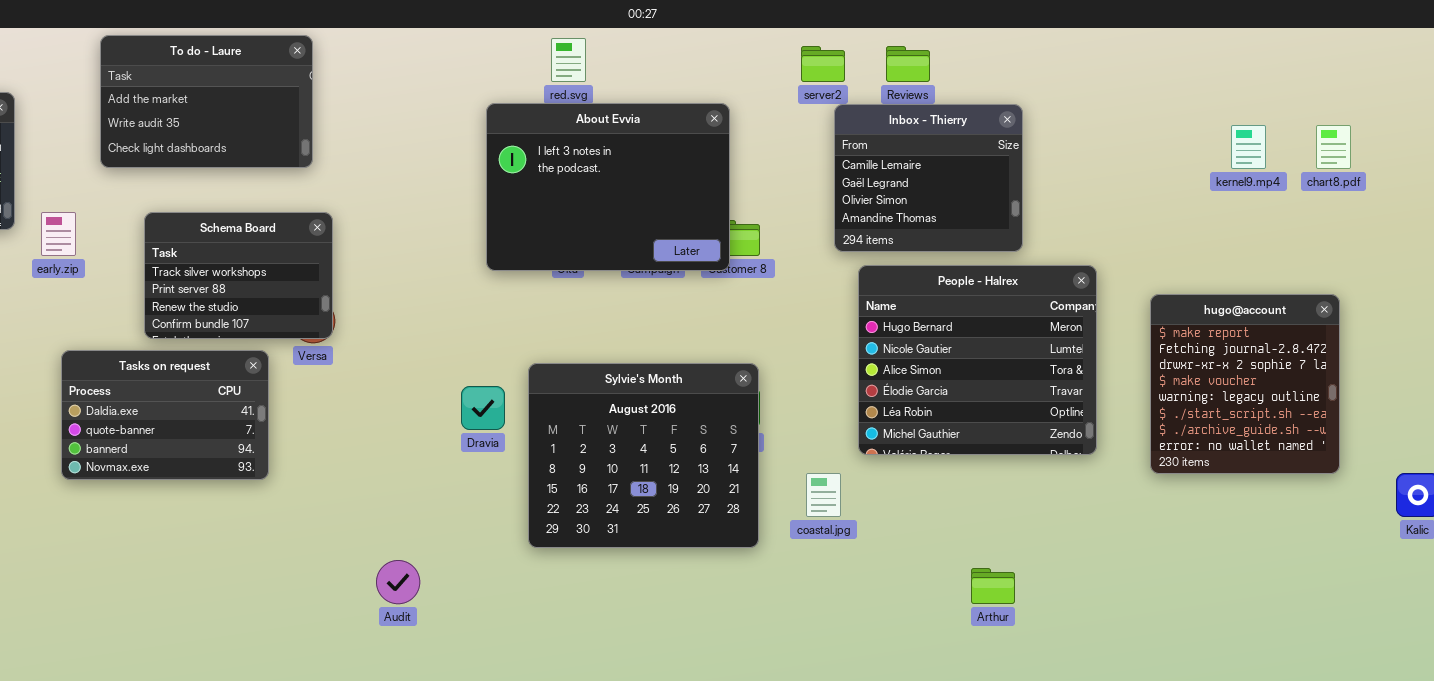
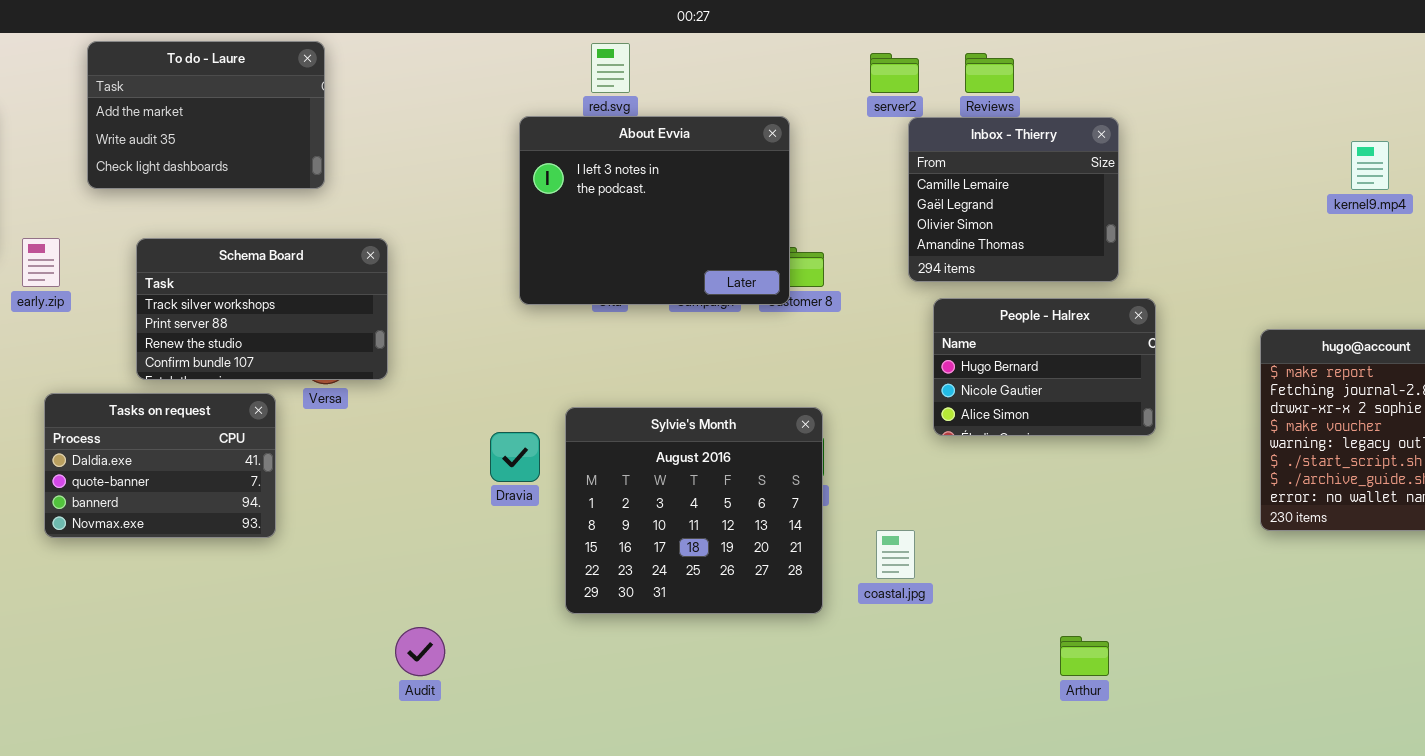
Schema Board: [144,212,333,339] -> [136,238,388,380], resized
People - Halrex: [858,265,1097,455] -> [933,298,1156,436], resized

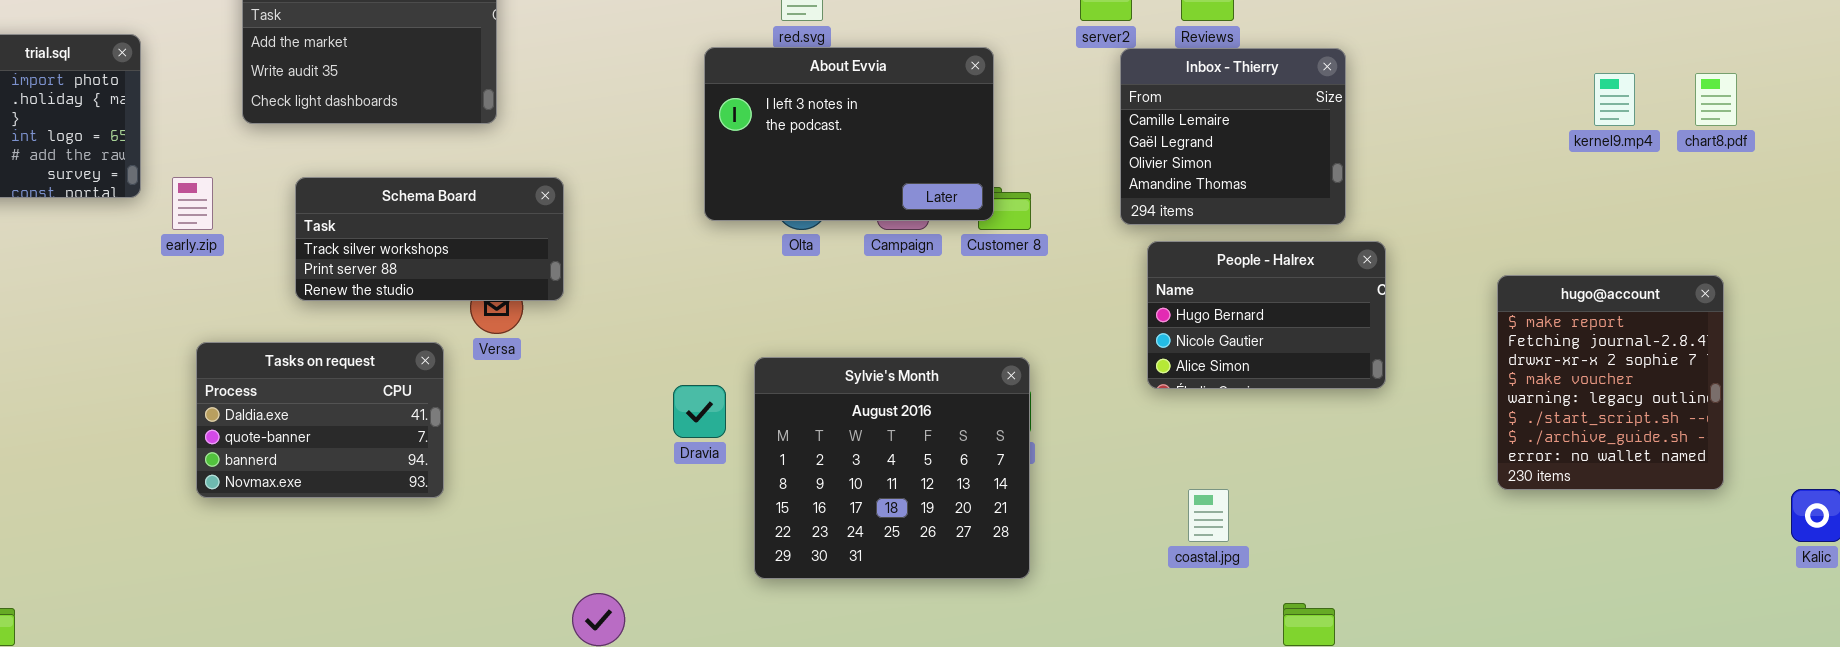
About Evvia: [519,116,790,305] -> [704,47,994,221], resized
Schema Board: [136,238,388,380] -> [295,177,564,301], resized
coastal.jpg: [876,530,915,579] -> [1188,489,1229,542], moved

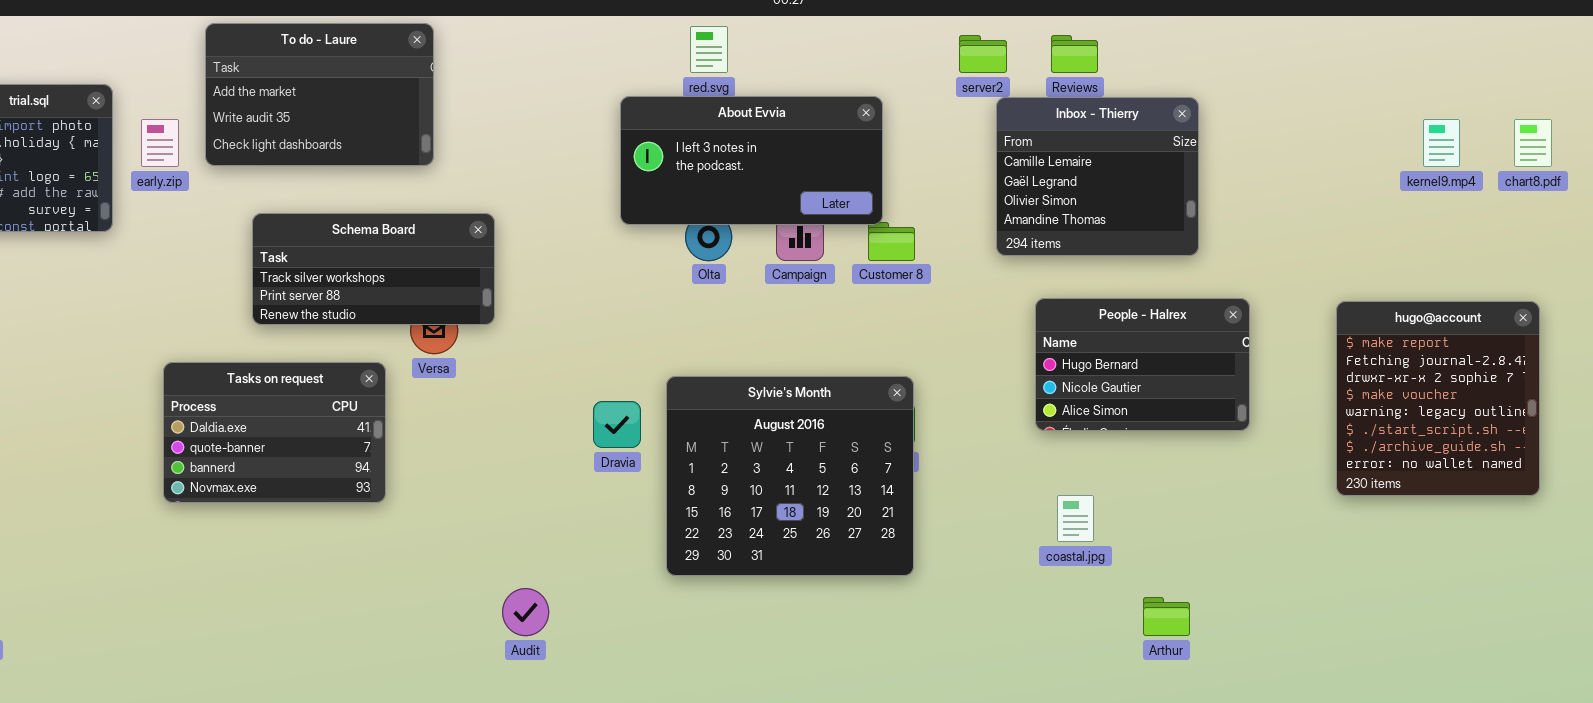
About Evvia: [704,47,994,221] -> [620,96,883,225], resized
early.zip: [172,177,213,230] -> [141,119,179,167], moved
People - Halrex: [1147,241,1386,389] -> [1035,298,1250,431], moved

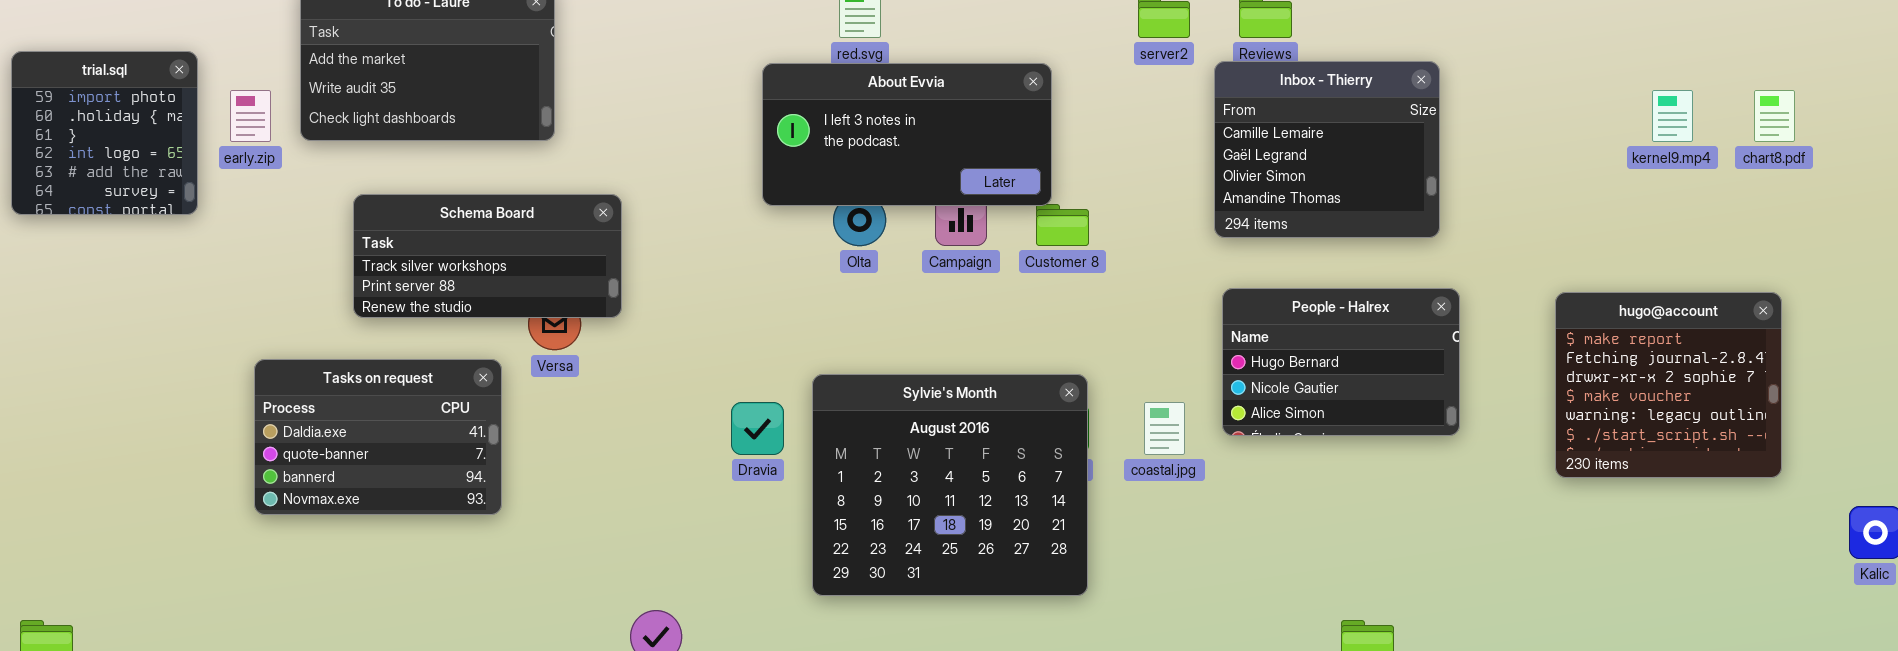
Inbox - Thierry: [996,97,1199,256] -> [1214,61,1440,238], moved
hugo@account: [1336,301,1540,496] -> [1555,292,1782,478], resized
coastal.jpg: [1057,495,1094,542] -> [1144,402,1185,455], moved

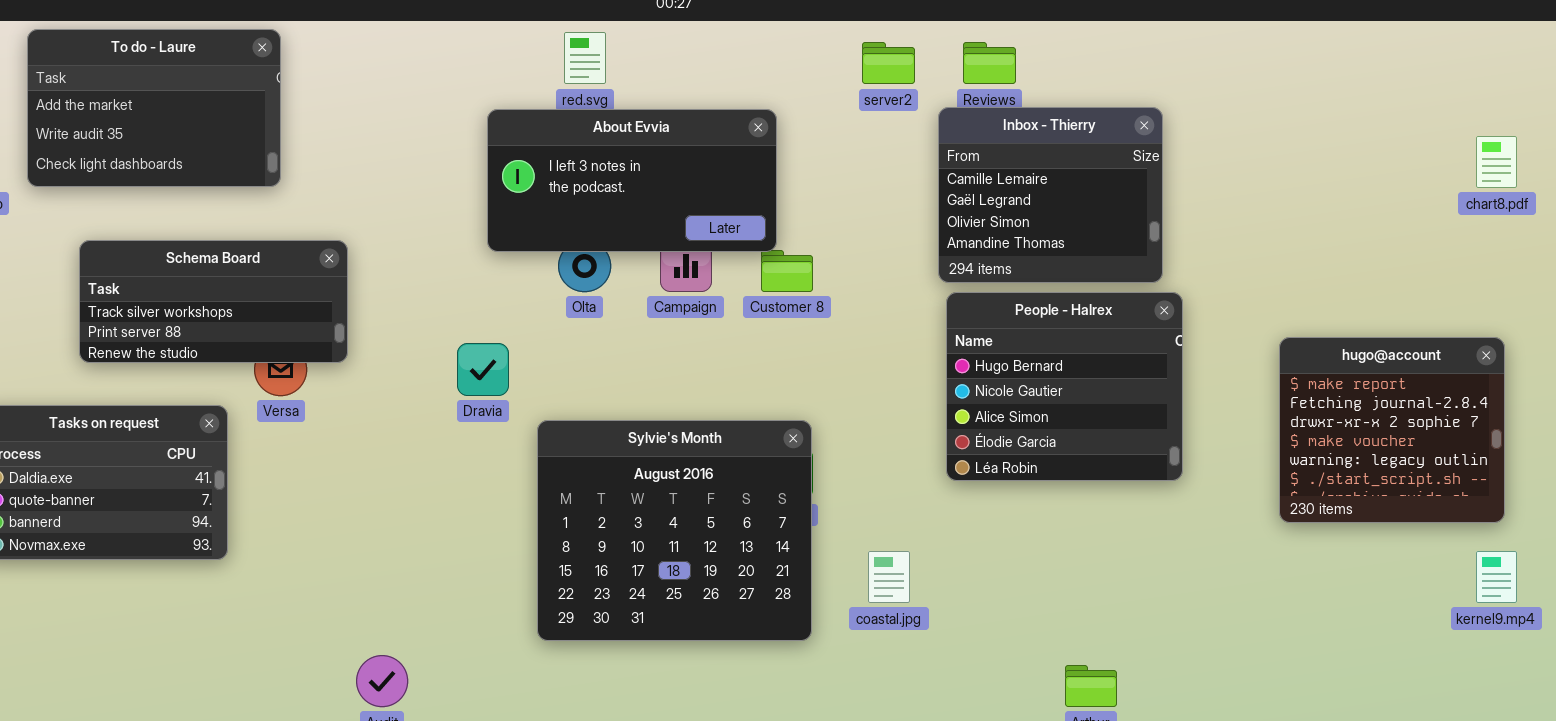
kernel9.mp4: [1652,90,1693,142] -> [1476,551,1517,603], moved
People - Halrex: [1222,288,1460,436] -> [946,292,1183,481], resized
Dravia: [731,402,784,455] -> [457,343,509,396], moved
coastal.jpg: [1144,402,1185,455] -> [868,551,910,603], moved

